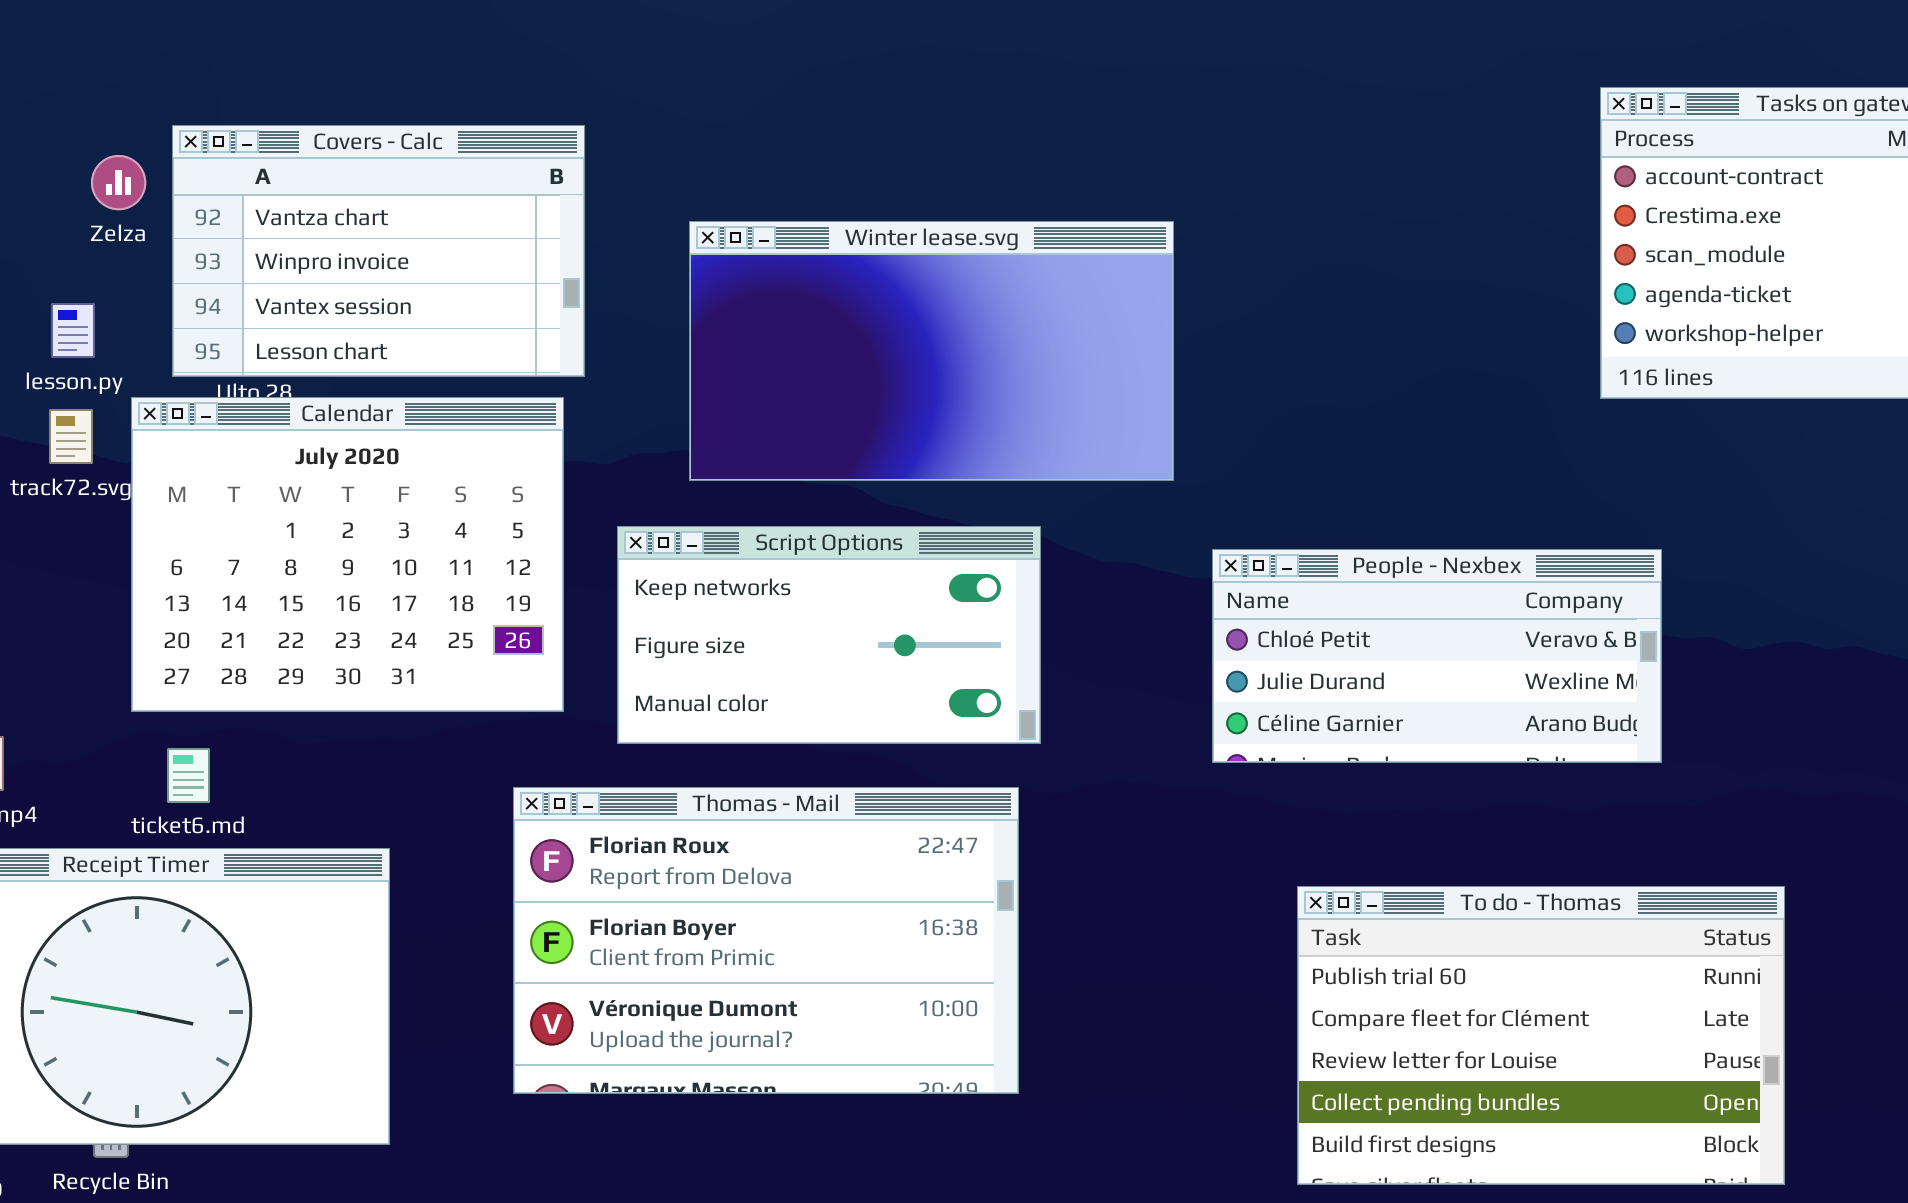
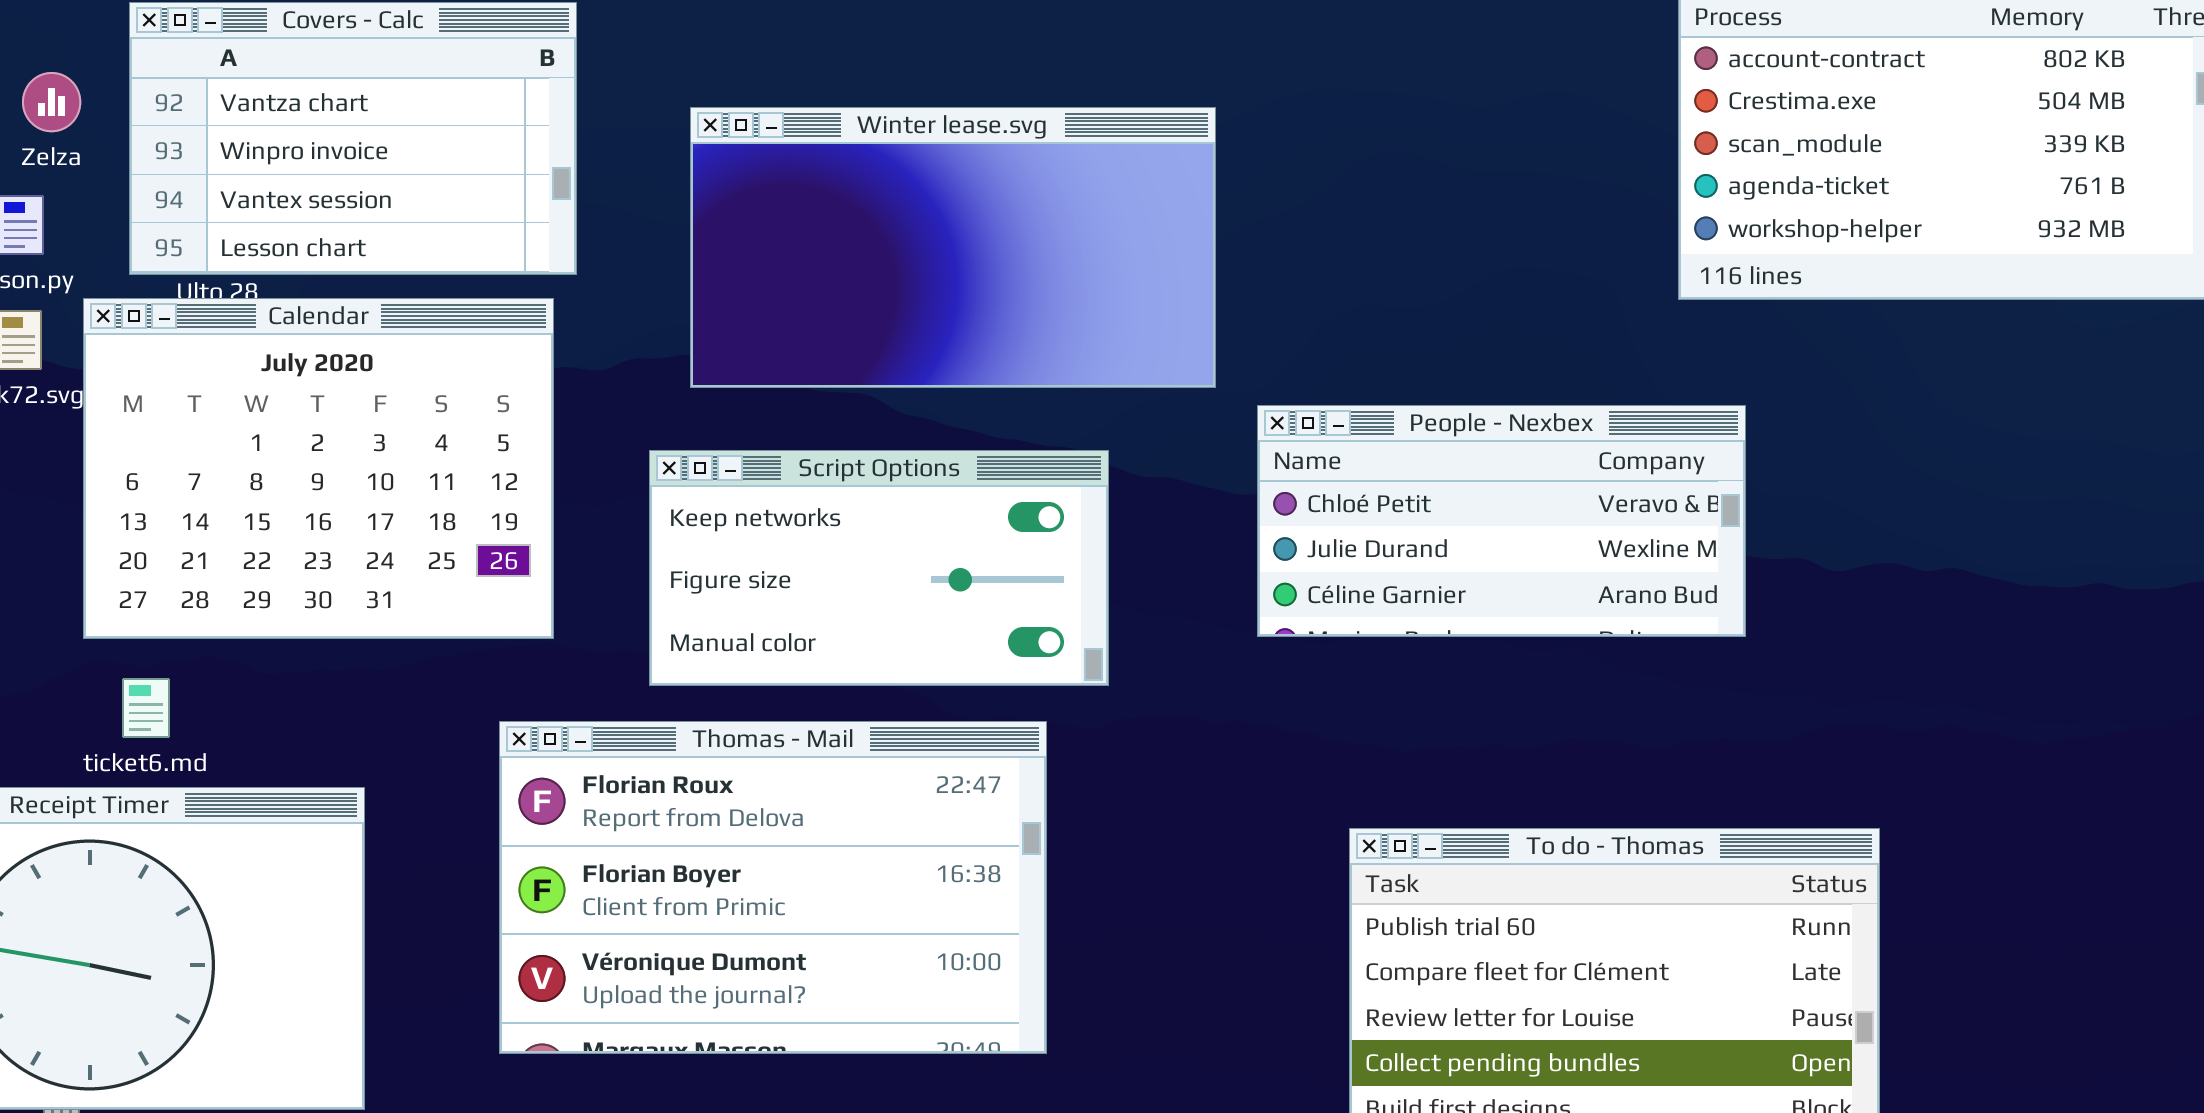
Zelza: [91,155,146,210] -> [22,72,81,132], moved
Script Options: [617,526,1041,744] -> [649,450,1109,686], moved
People - Nexbex: [1212,549,1662,763] -> [1257,405,1746,637], moved

